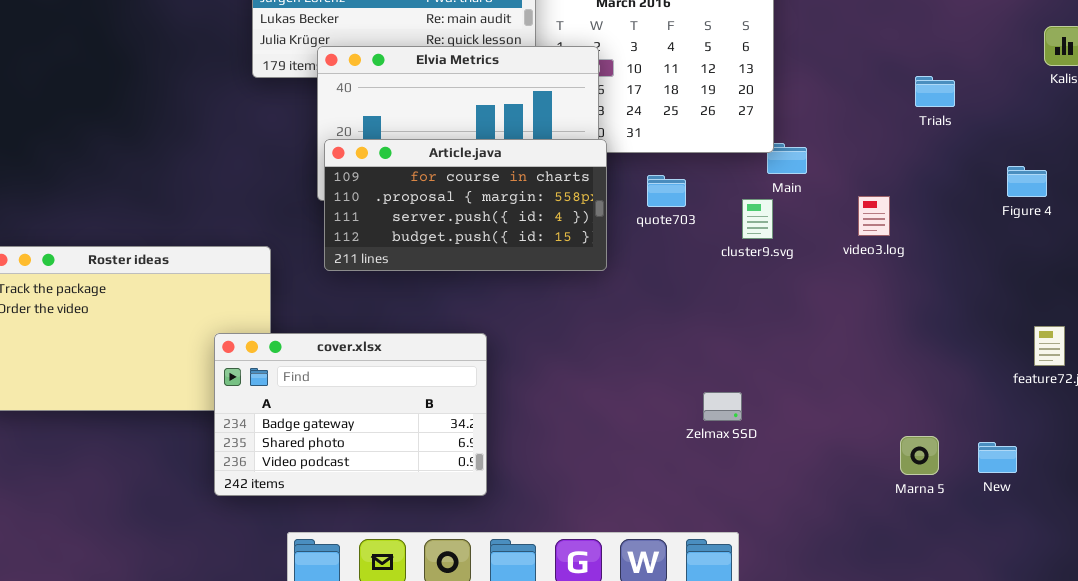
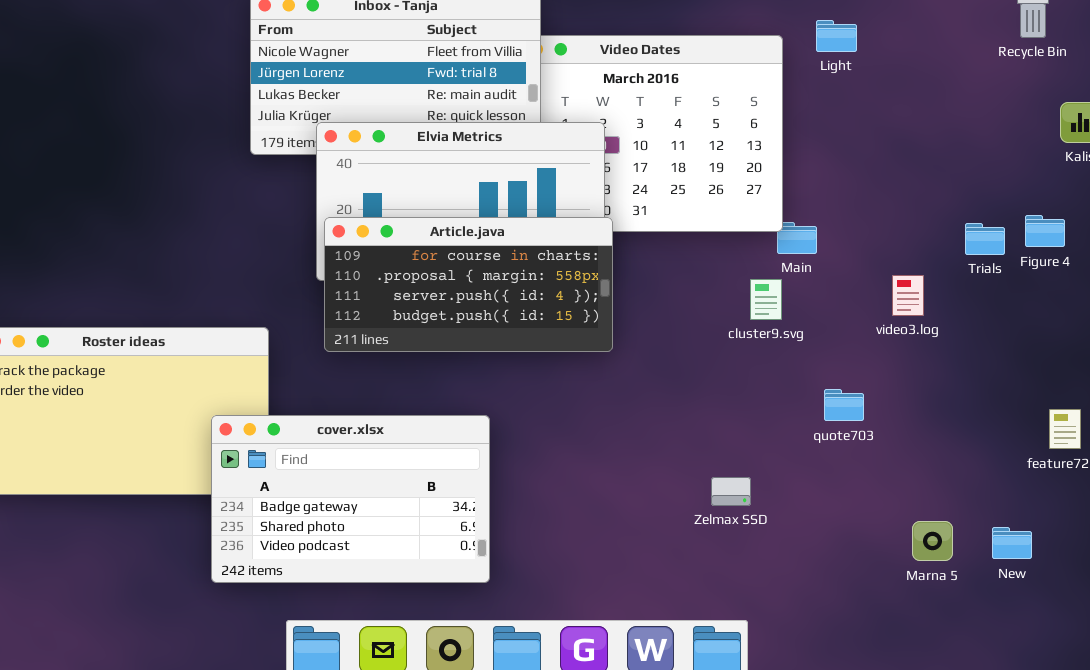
Trials: [915,76,955,107] -> [965,223,1005,255], moved
Figure 4: [1007,166,1047,197] -> [1025,215,1065,247], moved
quote703: [647,175,686,207] -> [824,389,864,421], moved
video3.log: [858,196,890,236] -> [892,275,924,316], moved

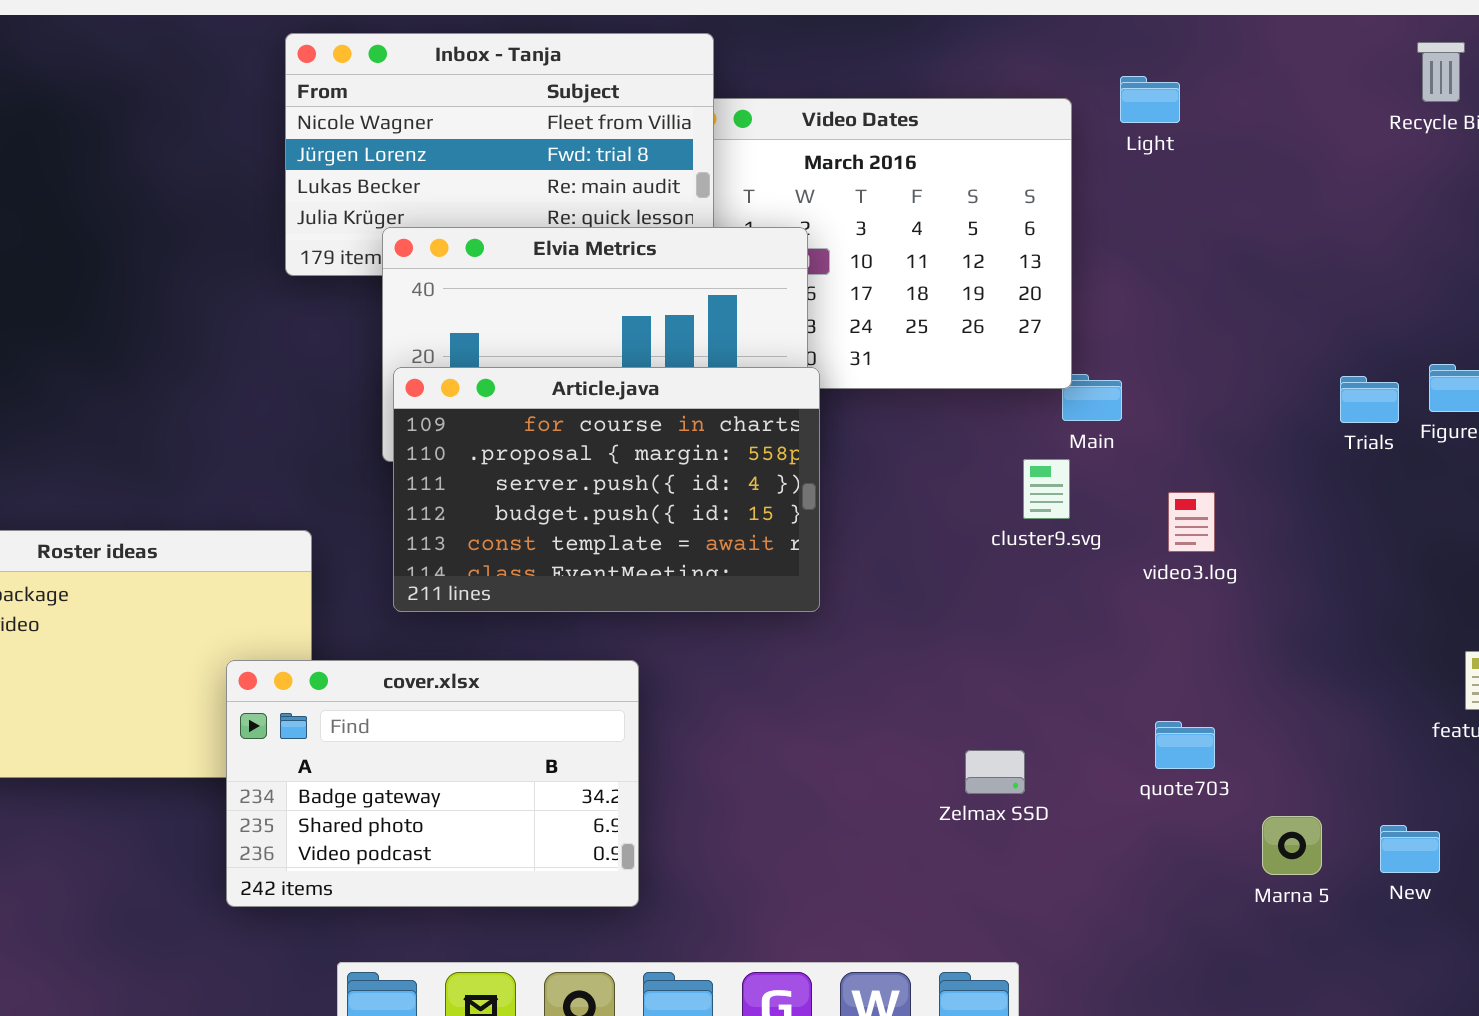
Article.java: [324,217,613,352] -> [393,367,820,612], resized
video3.log: [892,275,924,316] -> [1168,492,1215,552], moved
quote703: [824,389,864,421] -> [1155,721,1215,769], moved

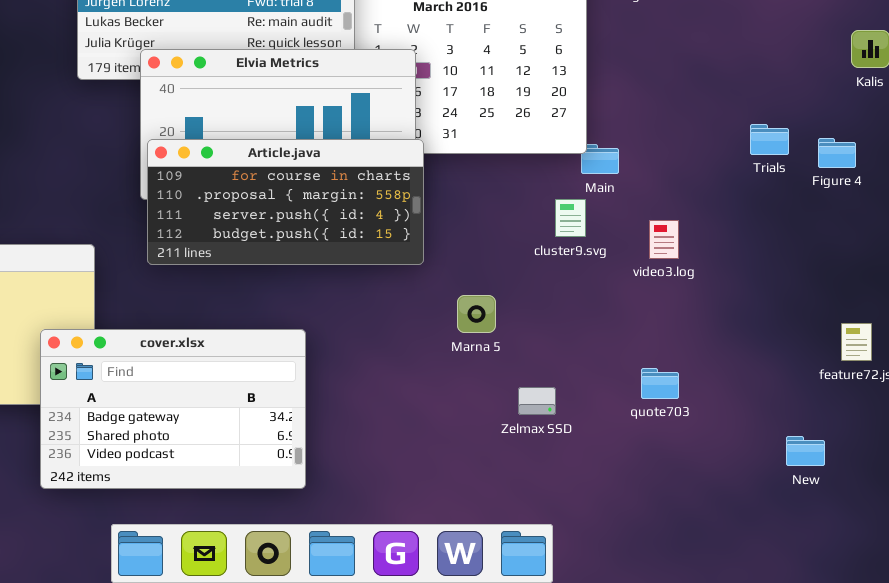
Article.java: [393,367,820,612] -> [147,139,424,265], resized
Trials: [1340,376,1399,423] -> [750,124,789,155], moved
Marna 5: [1262,816,1322,875] -> [457,295,496,333], moved

